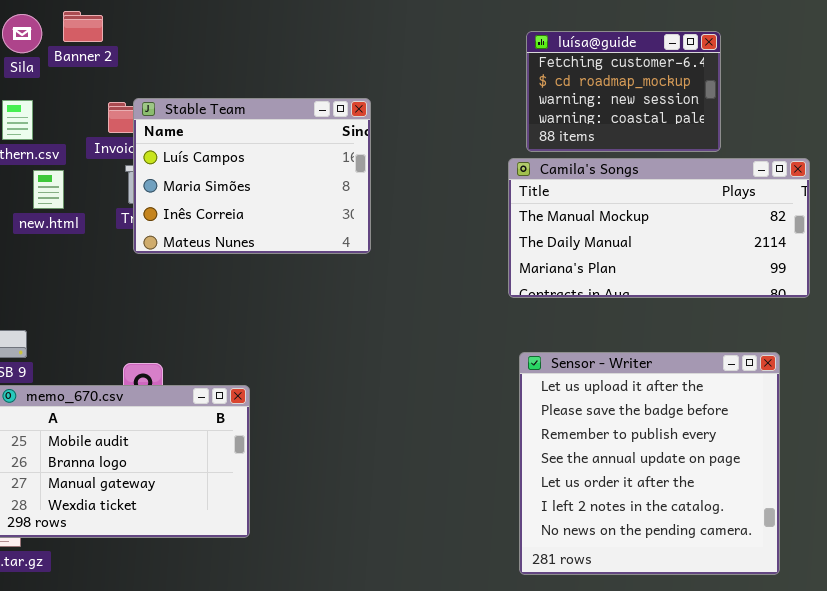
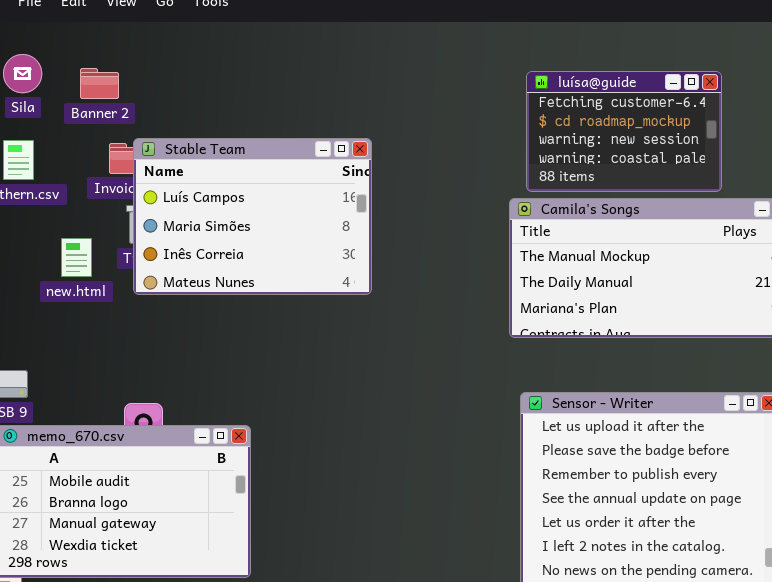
Banner 2: [63,11,103,42] -> [80,68,119,99], moved
new.html: [33,170,64,209] -> [61,238,92,277], moved

